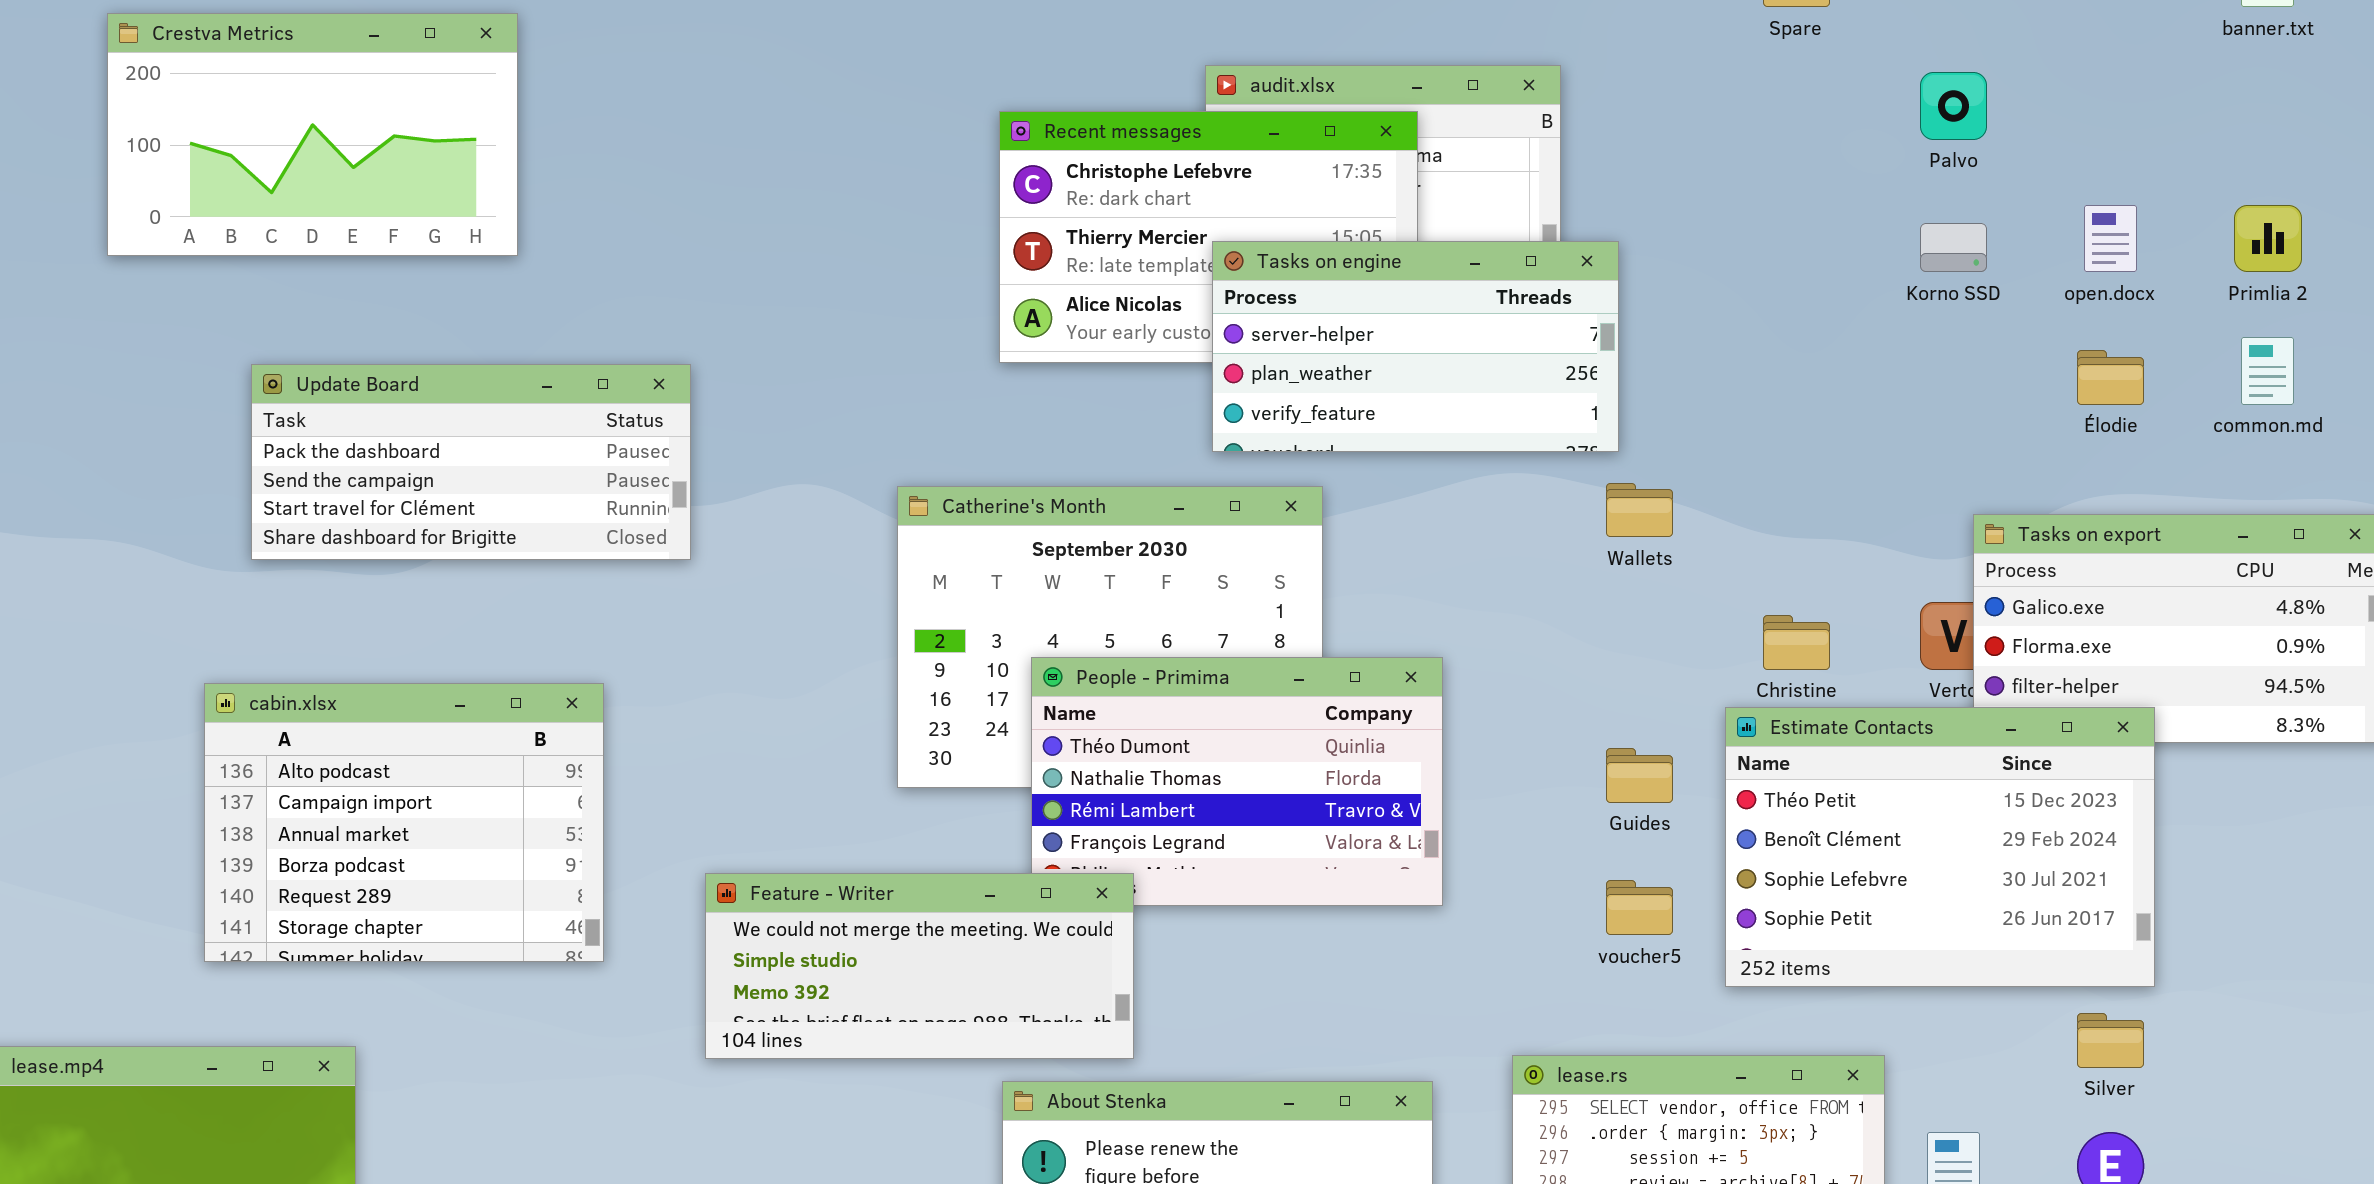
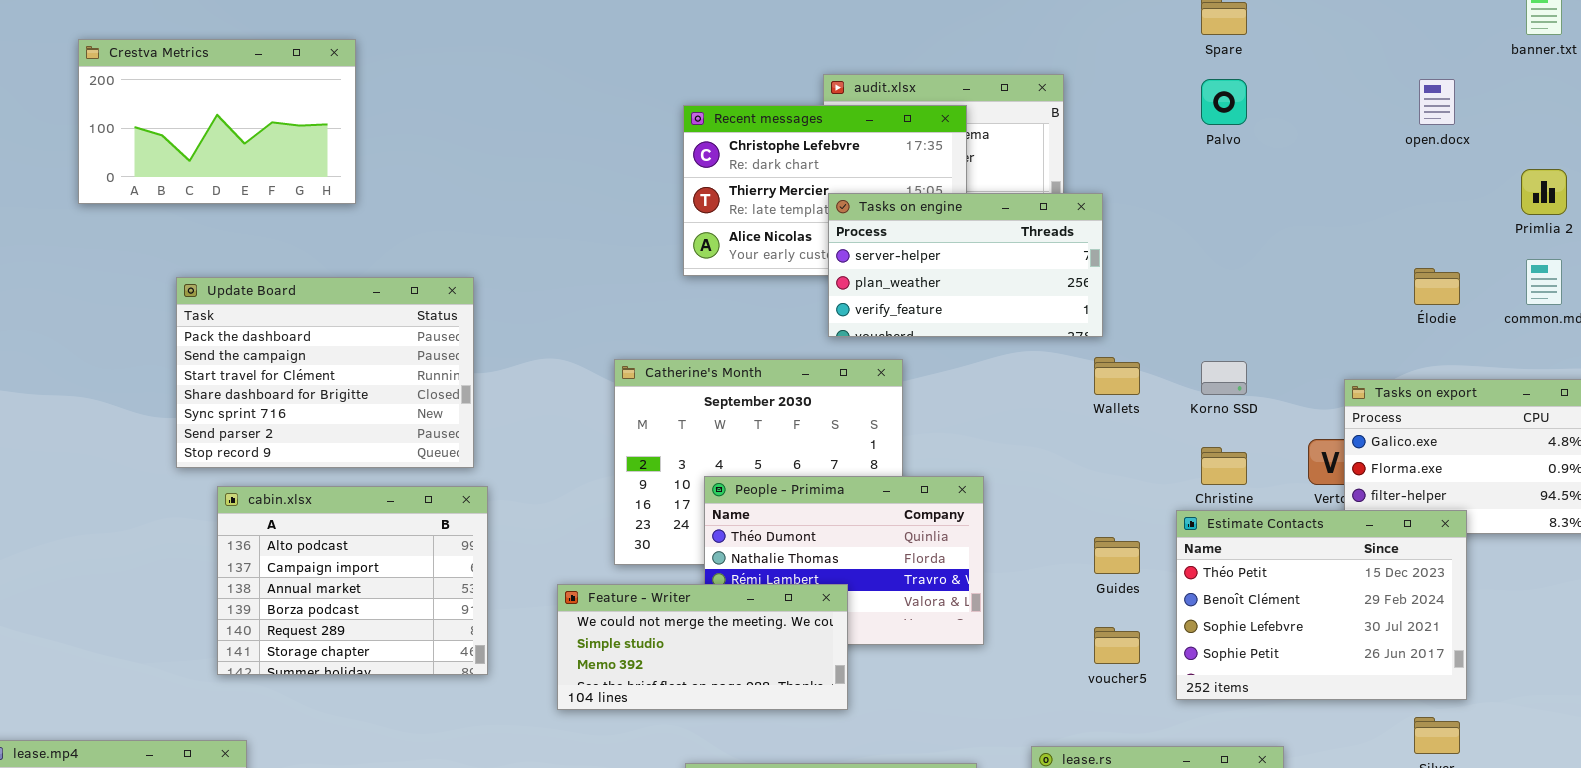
Palvo: [1920,72,1987,140] -> [1201,79,1247,125], moved
open.docx: [2084,205,2137,272] -> [1419,79,1455,125], moved
Korno SSD: [1920,223,1987,272] -> [1201,361,1247,395], moved
Update Board: [251,364,691,560] -> [176,277,474,468], resized
cabin.xlsx: [204,683,604,962] -> [217,486,488,675], moved
Feature - Writer: [705,873,1134,1059] -> [557,584,848,710], moved

